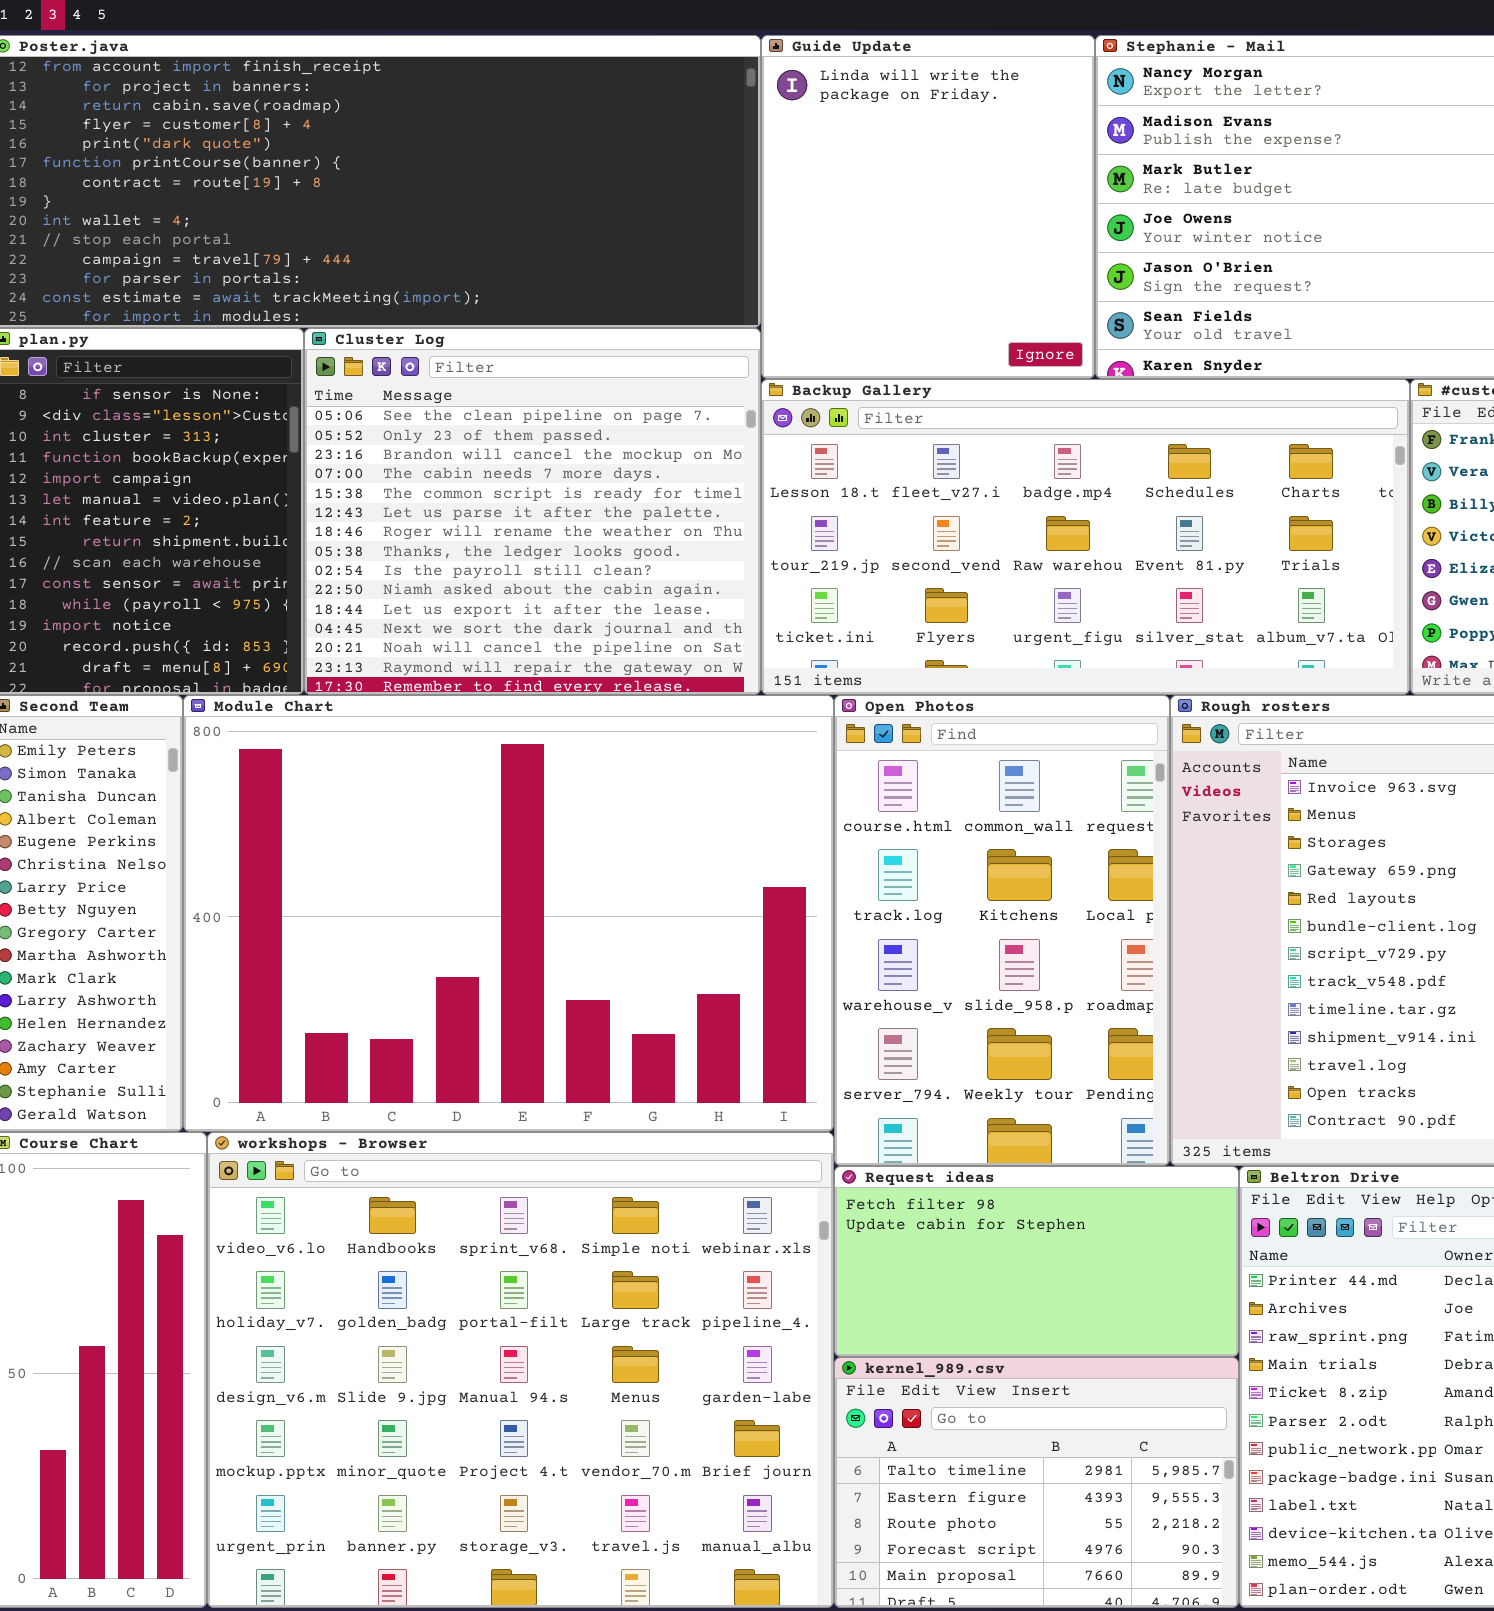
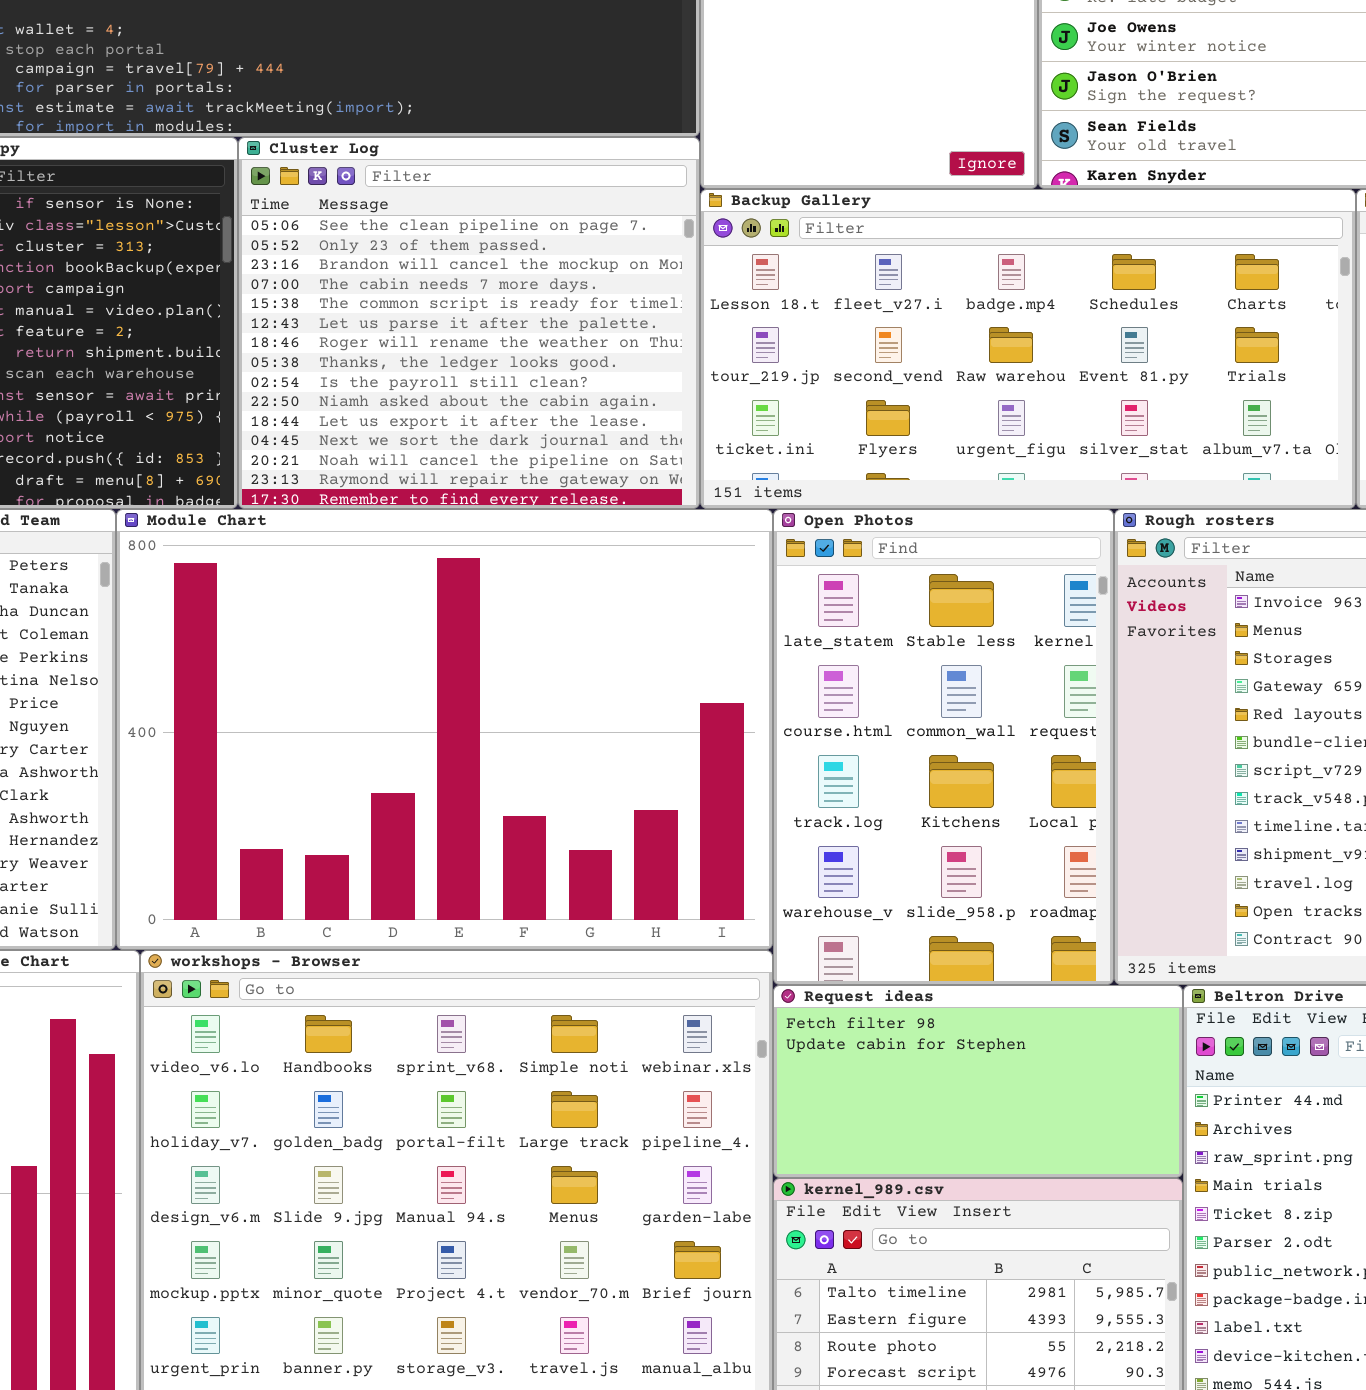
Open Photos: [834,695,1170,1166] -> [773,509,1114,985], scrolled up 1 row

